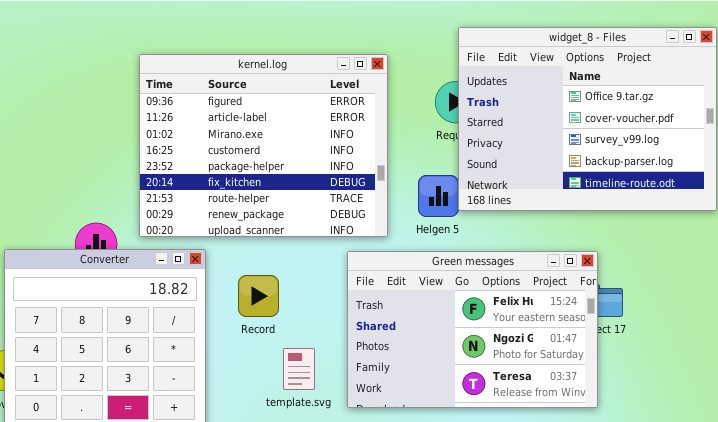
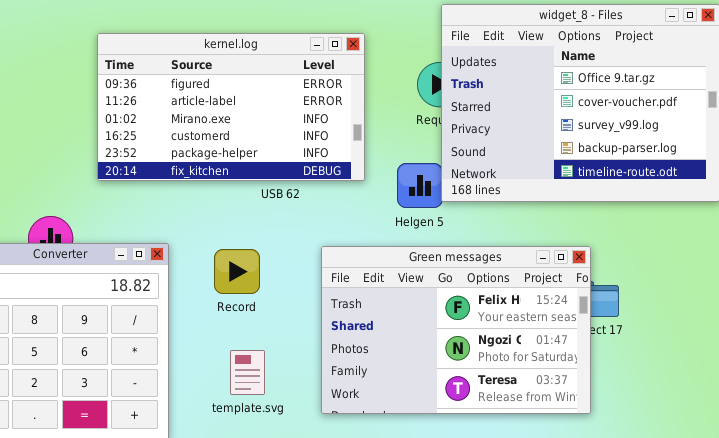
kernel.log: [139,54,388,237] -> [97,33,365,181], resized
Record: [238,275,279,317] -> [214,249,260,294], moved
template.svg: [283,348,315,390] -> [230,350,265,395], moved

